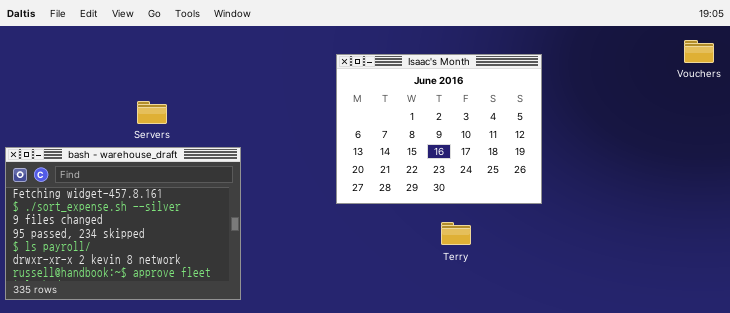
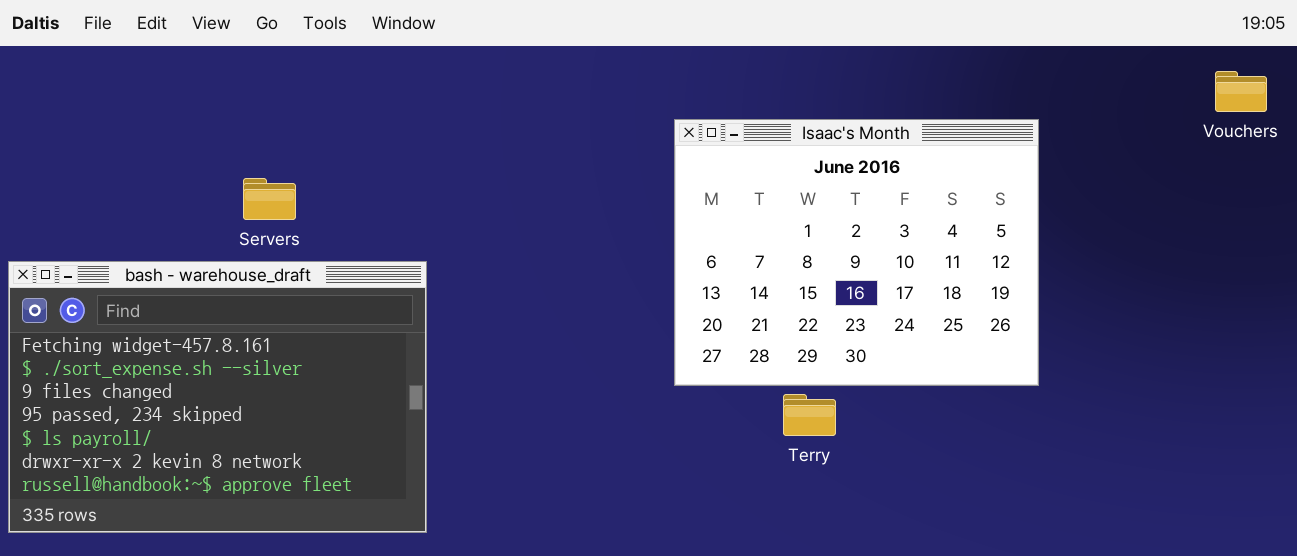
Isaac's Month: [336,54,542,204] -> [674,119,1039,386], moved

